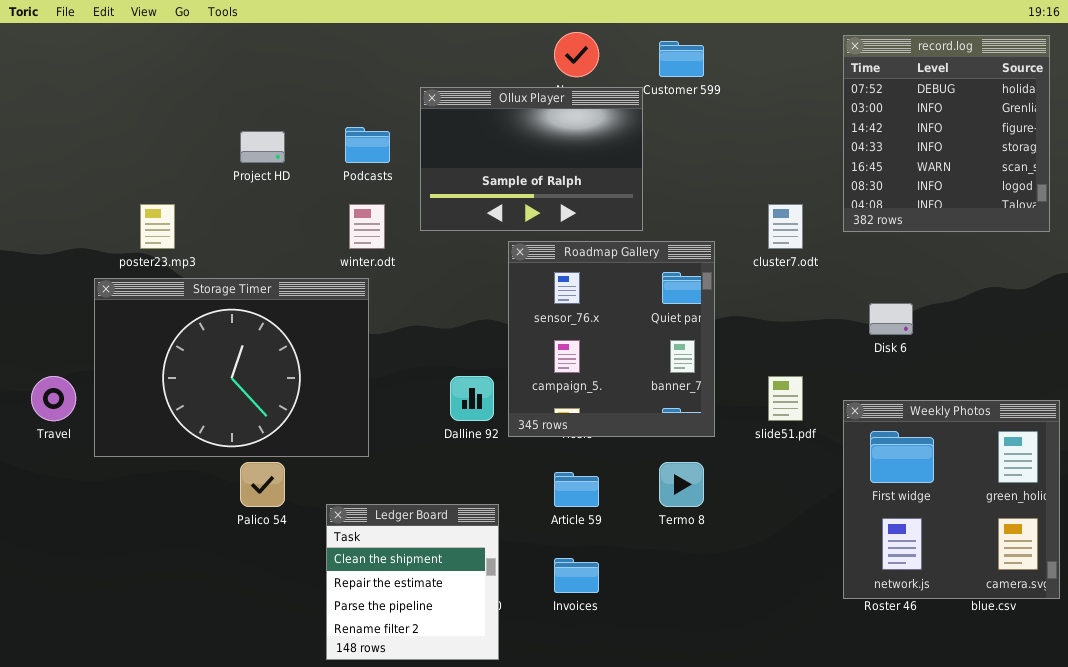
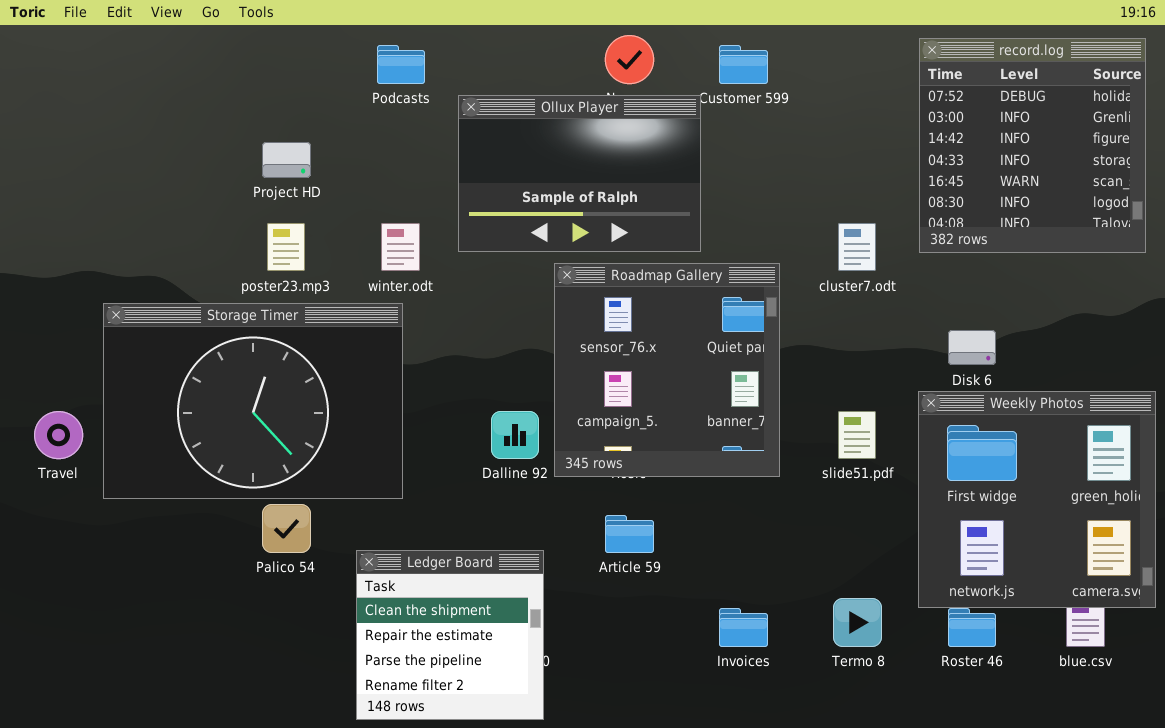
Podcasts: [345,127,390,163] -> [377,45,425,84], moved
poster23.mp3: [140,204,175,249] -> [267,223,305,271], moved
Weekly Photos: [843,400,1060,599] -> [918,391,1156,608], moved
Termo 8: [659,462,704,507] -> [833,598,882,647], moved
Invoices: [554,558,599,593] -> [719,608,768,647], moved

